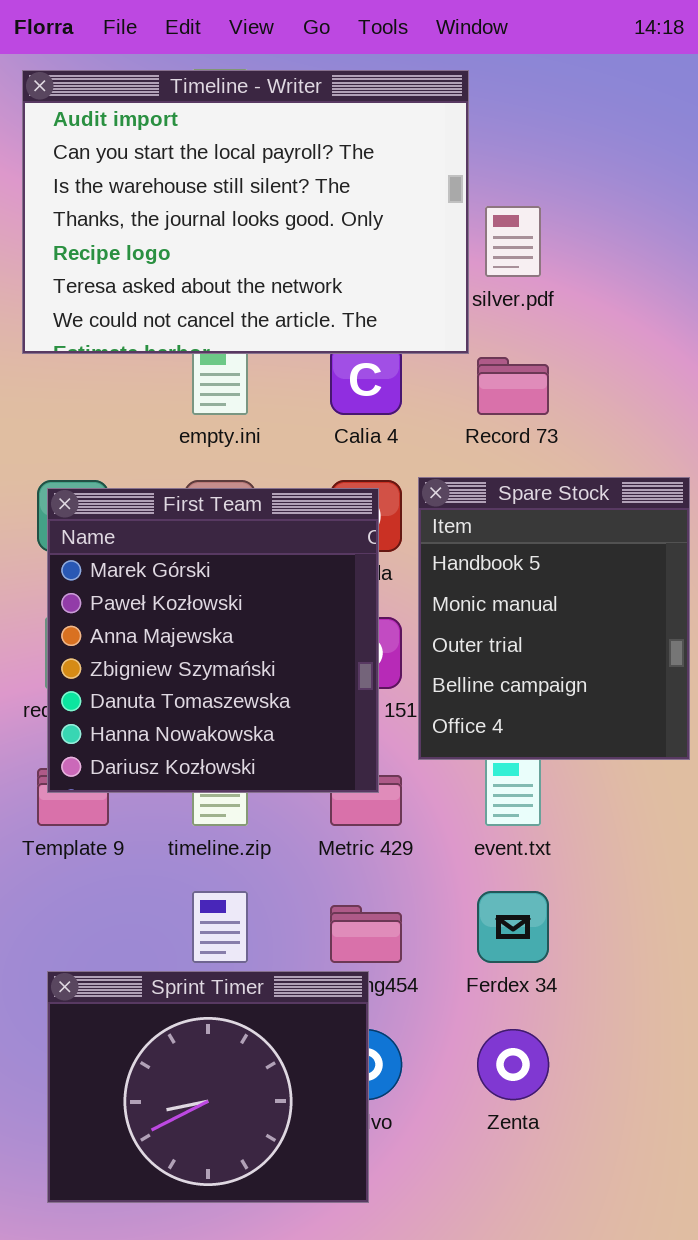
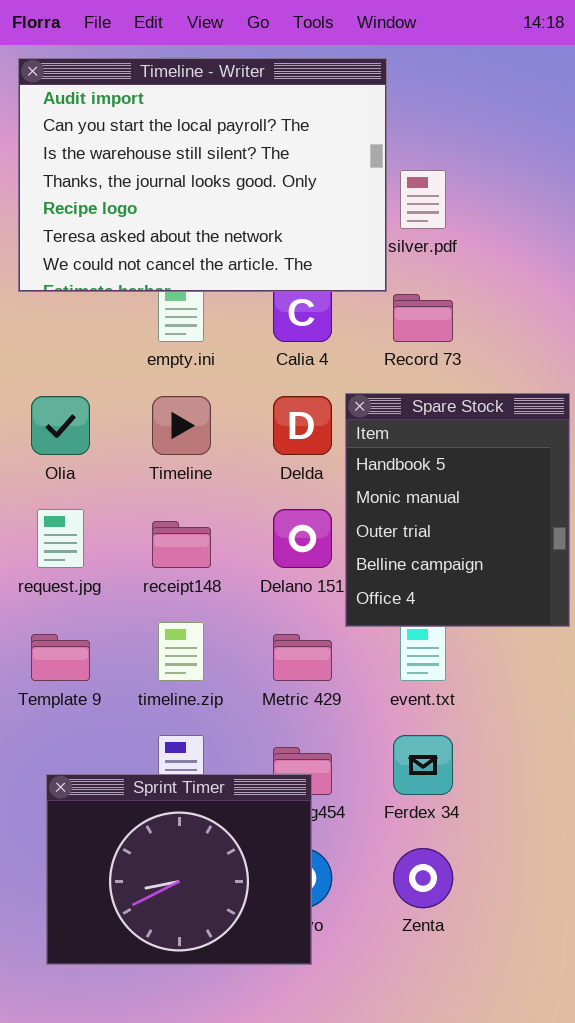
First Team: [47,488,379,793] -> none, closed
Sprint Timer: [47,971,369,1203] -> [46,774,312,965], moved

